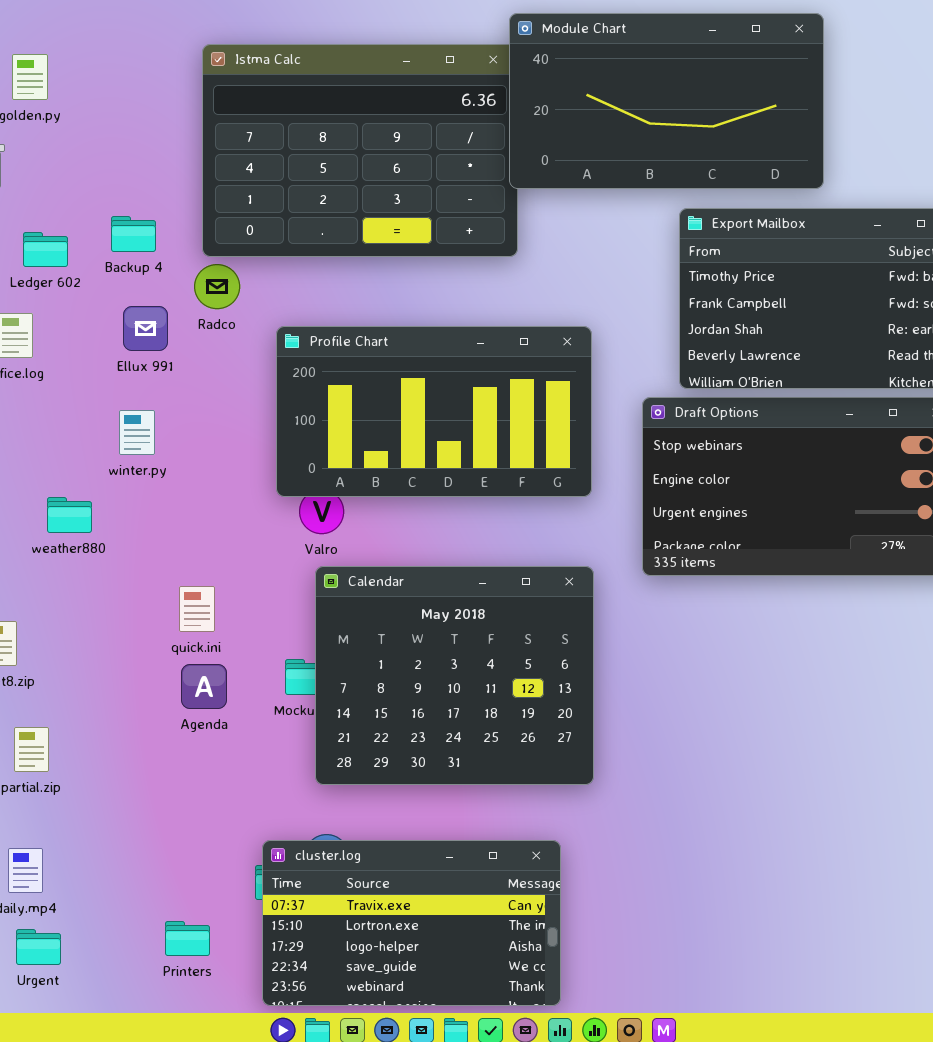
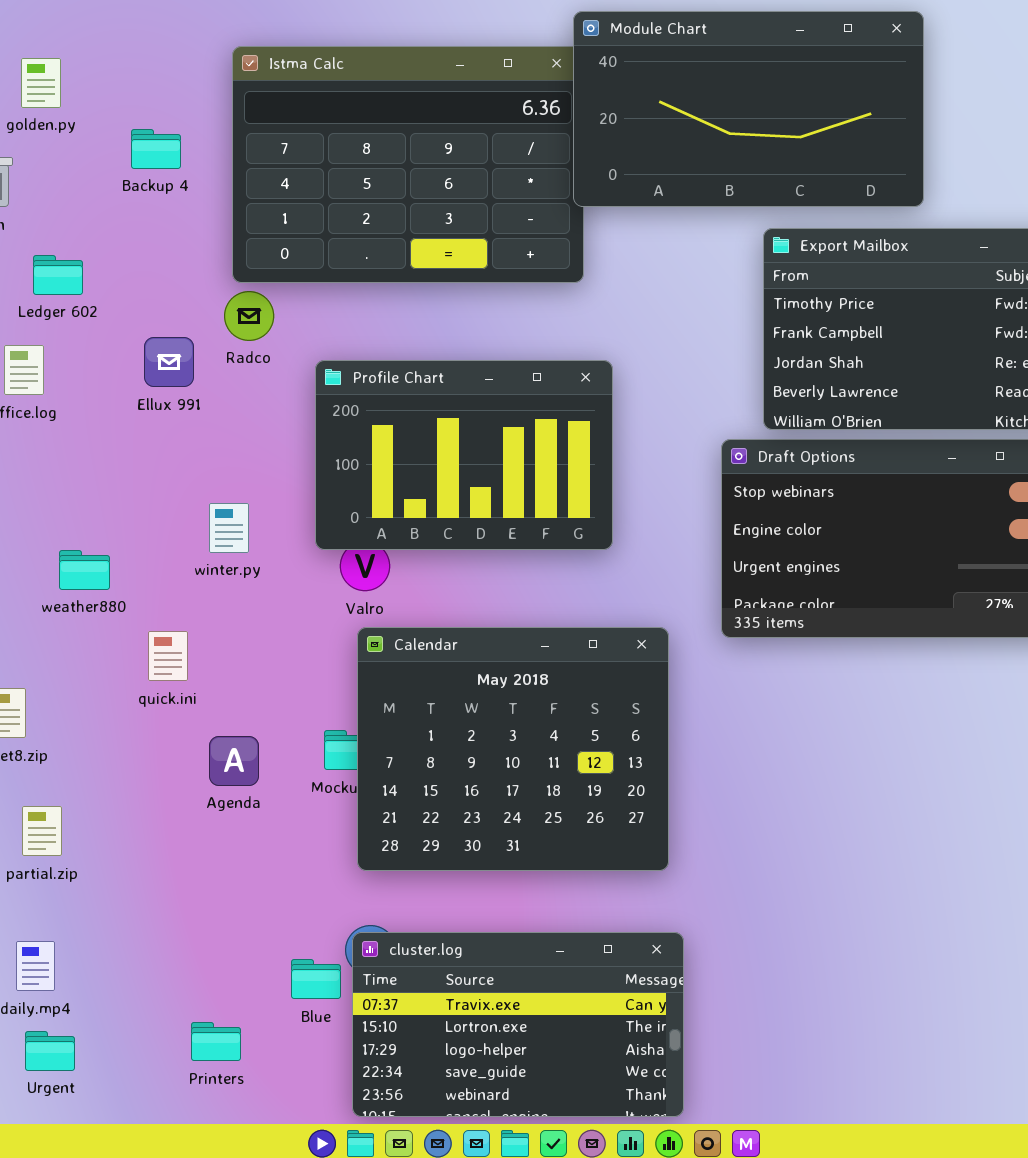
Backup 4: [111,216,156,252] -> [131,129,181,169], moved
Profile Chart: [276,326,592,497] -> [315,360,613,550], resized
winter.py: [119,410,155,455] -> [209,503,249,553], moved
quick.ini: [179,586,215,632] -> [148,631,188,681], moved
cluster.log: [262,840,561,1006] -> [352,932,684,1117], moved

